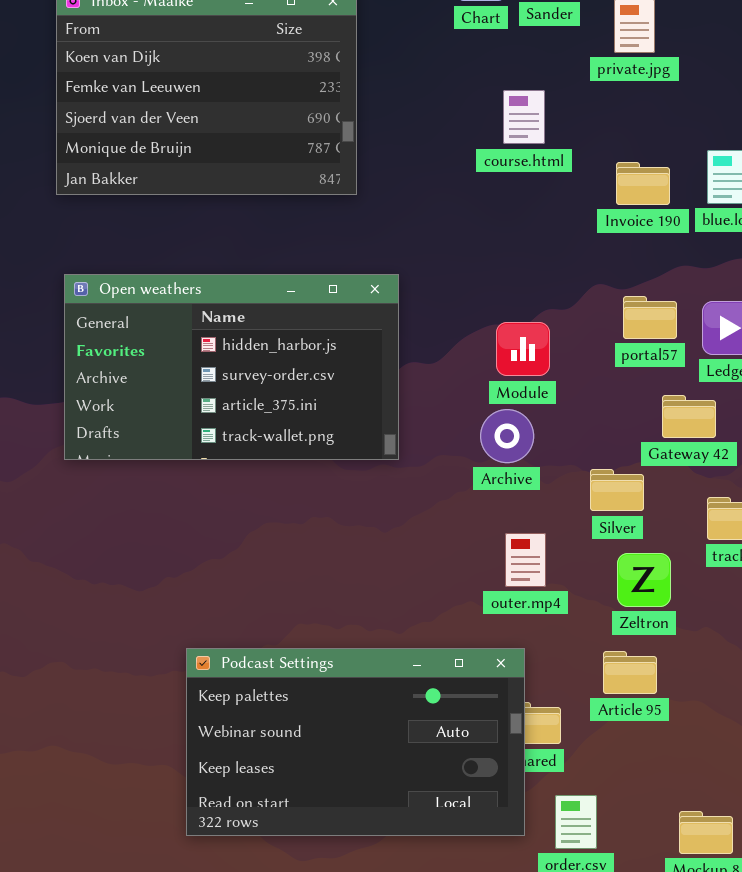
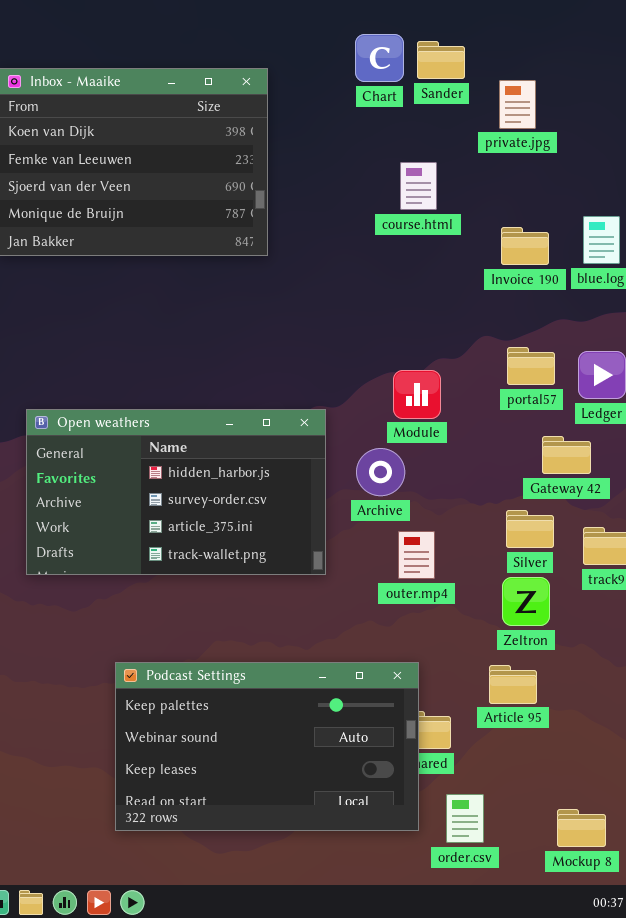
Open weathers: [64,274,399,460] -> [26,409,326,575], moved
Archive: [480,409,534,463] -> [356,448,405,496], moved
Silver: [590,469,644,511] -> [506,510,554,548], moved
outer.mp4: [505,533,546,587] -> [398,531,435,579], moved

